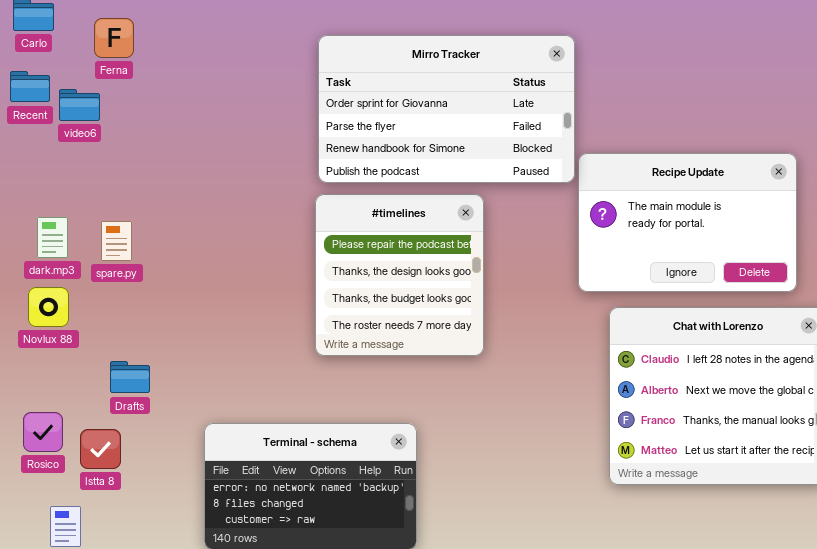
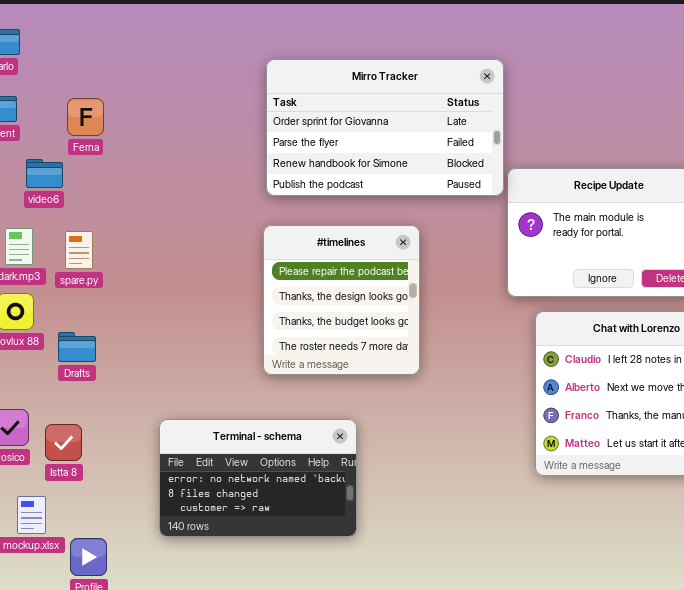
Ferna: [94,18,134,58] -> [67,98,104,136], moved
video6: [59,89,100,121] -> [26,159,63,188], moved
#timelines: [315,194,484,356] -> [263,225,420,375], moved
Drafts: [110,361,150,393] -> [58,332,96,362], moved

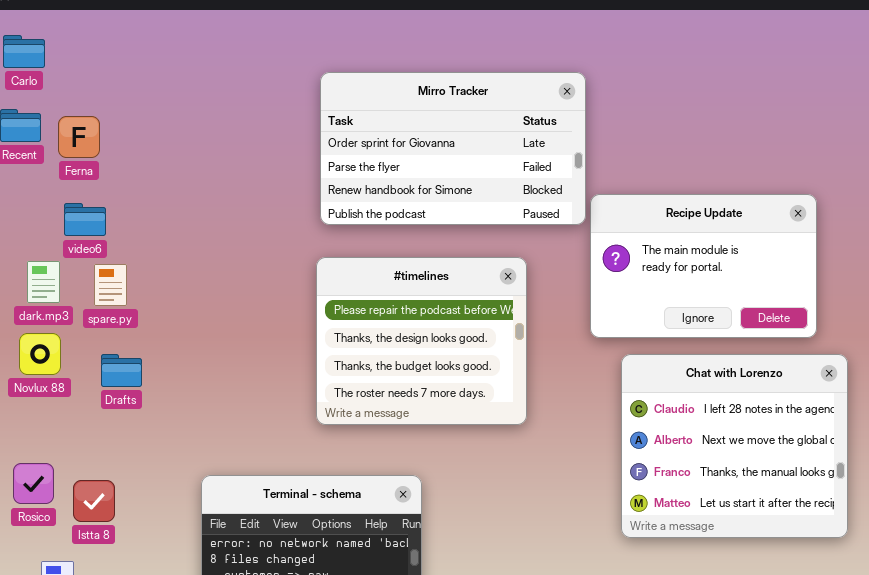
Ferna: [67,98,104,136] -> [58,116,100,158], moved
video6: [26,159,63,188] -> [64,203,106,236], moved
#timelines: [263,225,420,375] -> [316,257,527,425], resized
Drafts: [58,332,96,362] -> [101,354,142,387], moved

